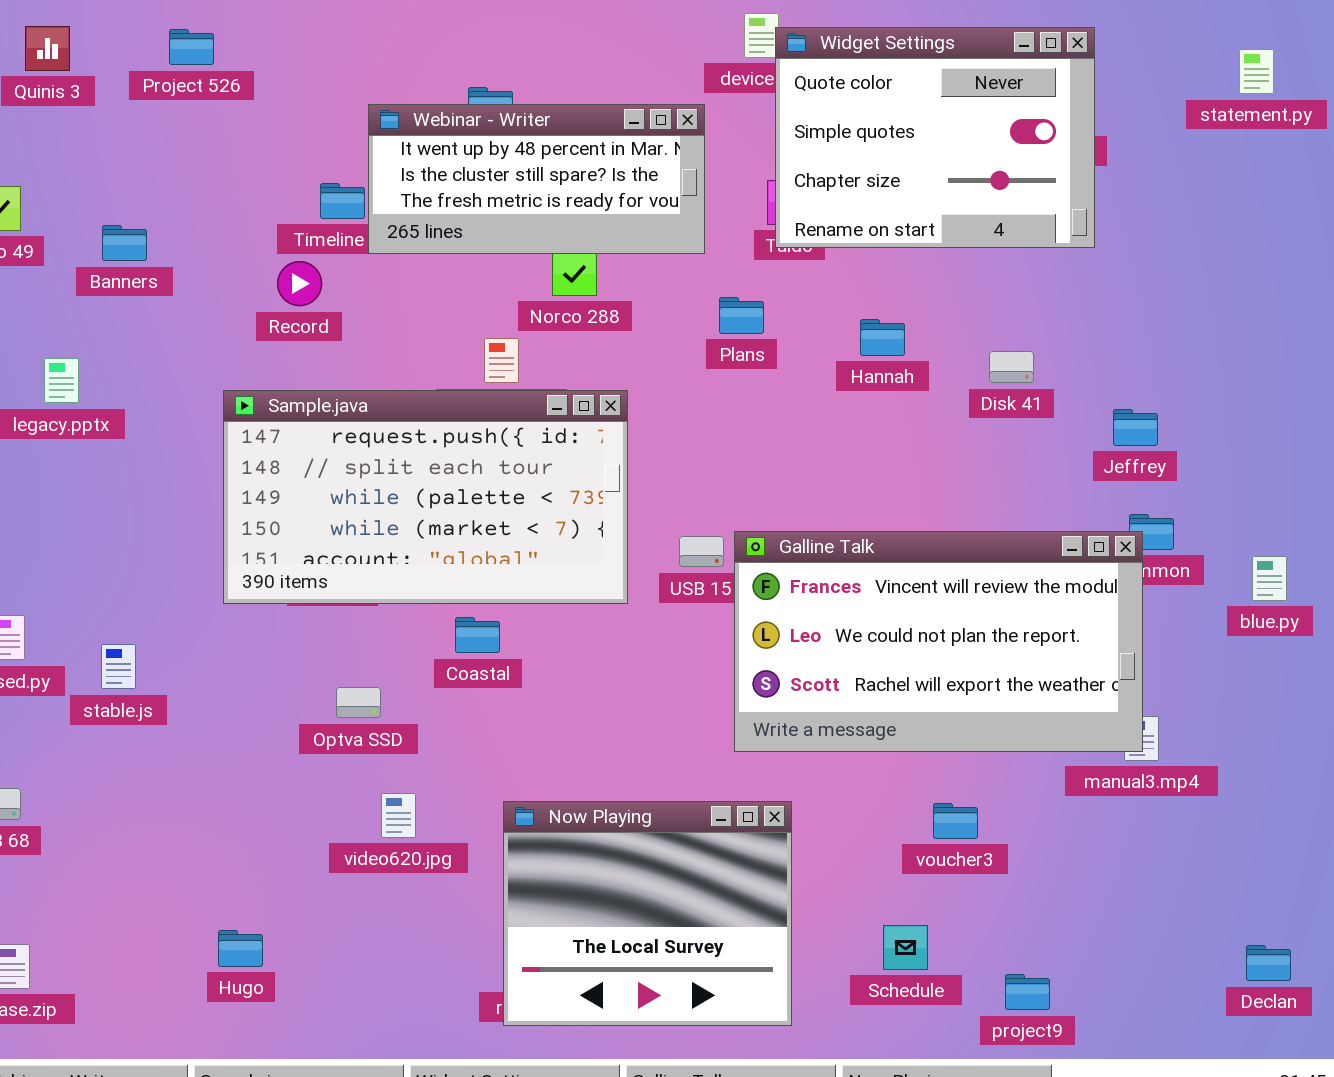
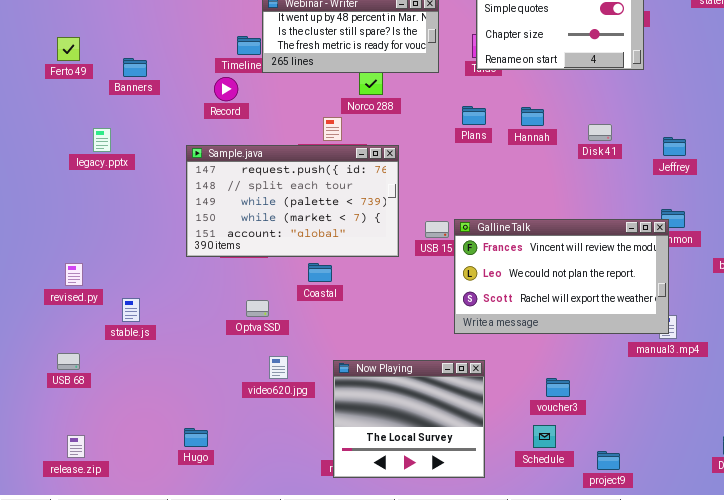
Plans: [719,297,764,334] -> [462,106,486,125], moved
Jeffrey: [1113,409,1158,446] -> [663,137,686,156], moved
stable.js: [101,644,136,689] -> [122,298,140,322], moved
voucher3: [933,803,978,839] -> [546,378,570,397], moved

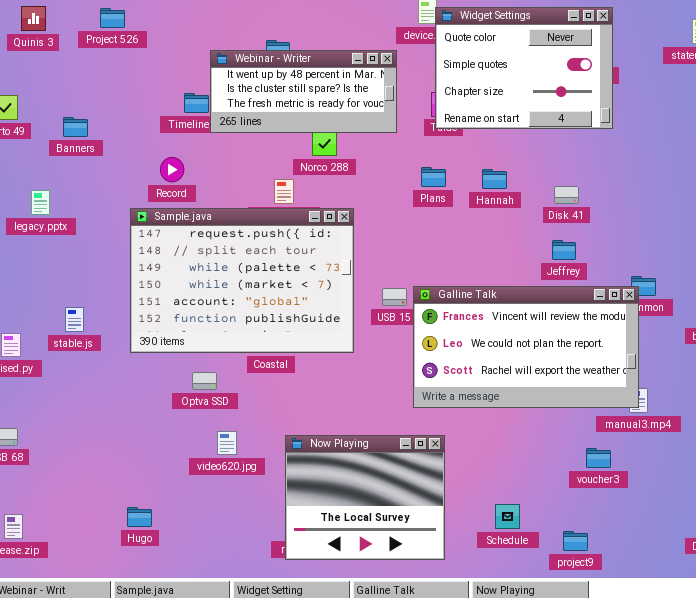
Record: [214,77,238,101] -> [160,157,184,182], moved
Jeffrey: [663,137,686,156] -> [552,240,576,260], moved
Sample.java: [186,145,399,257] -> [130,208,354,353], resized
stable.js: [122,298,140,322] -> [65,307,84,332], moved
voucher3: [546,378,570,397] -> [586,448,611,468], moved

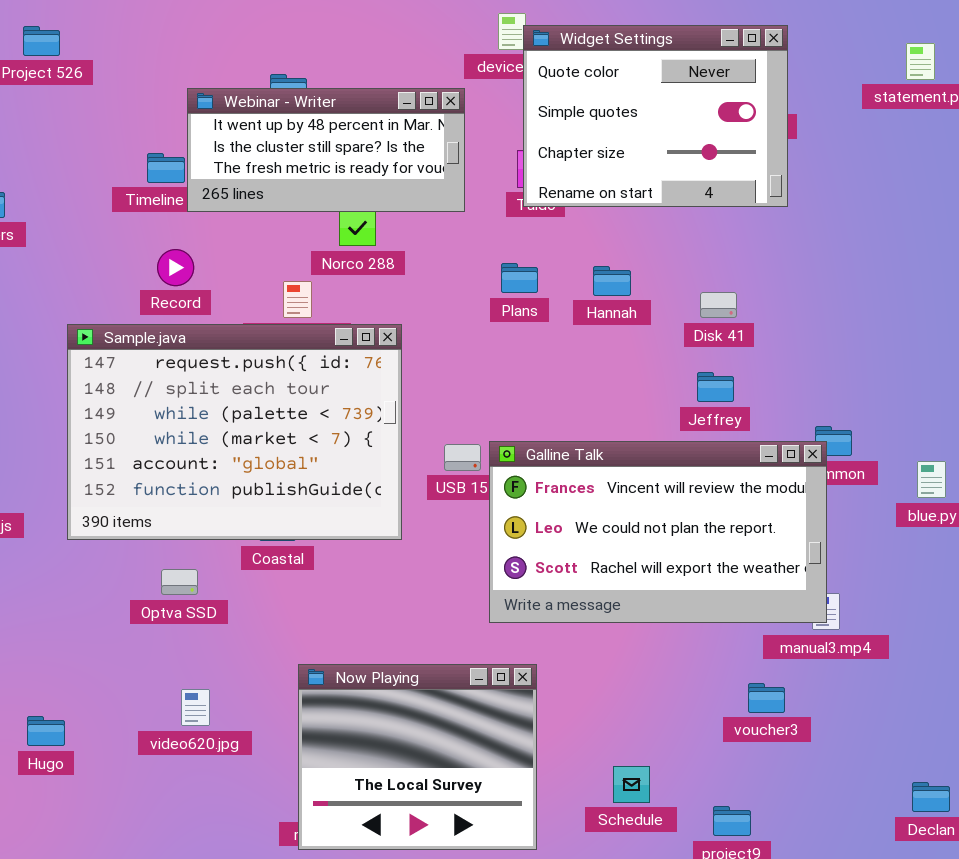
Record: [160,157,184,182] -> [157,249,194,286], moved
video620.jpg: [217,431,237,455] -> [181,689,210,726], moved
Hugo: [127,507,152,527] -> [27,716,65,746], moved

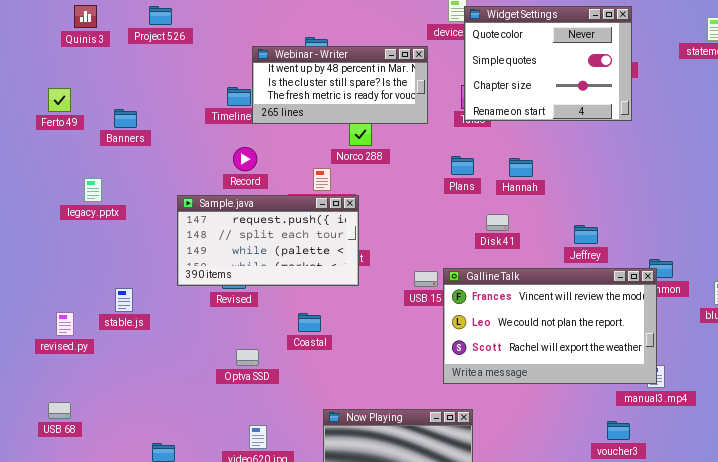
Disk 41: [700,292,737,318] -> [486,214,509,231], moved
Sample.java: [67,324,402,540] -> [177,195,359,286], resized

